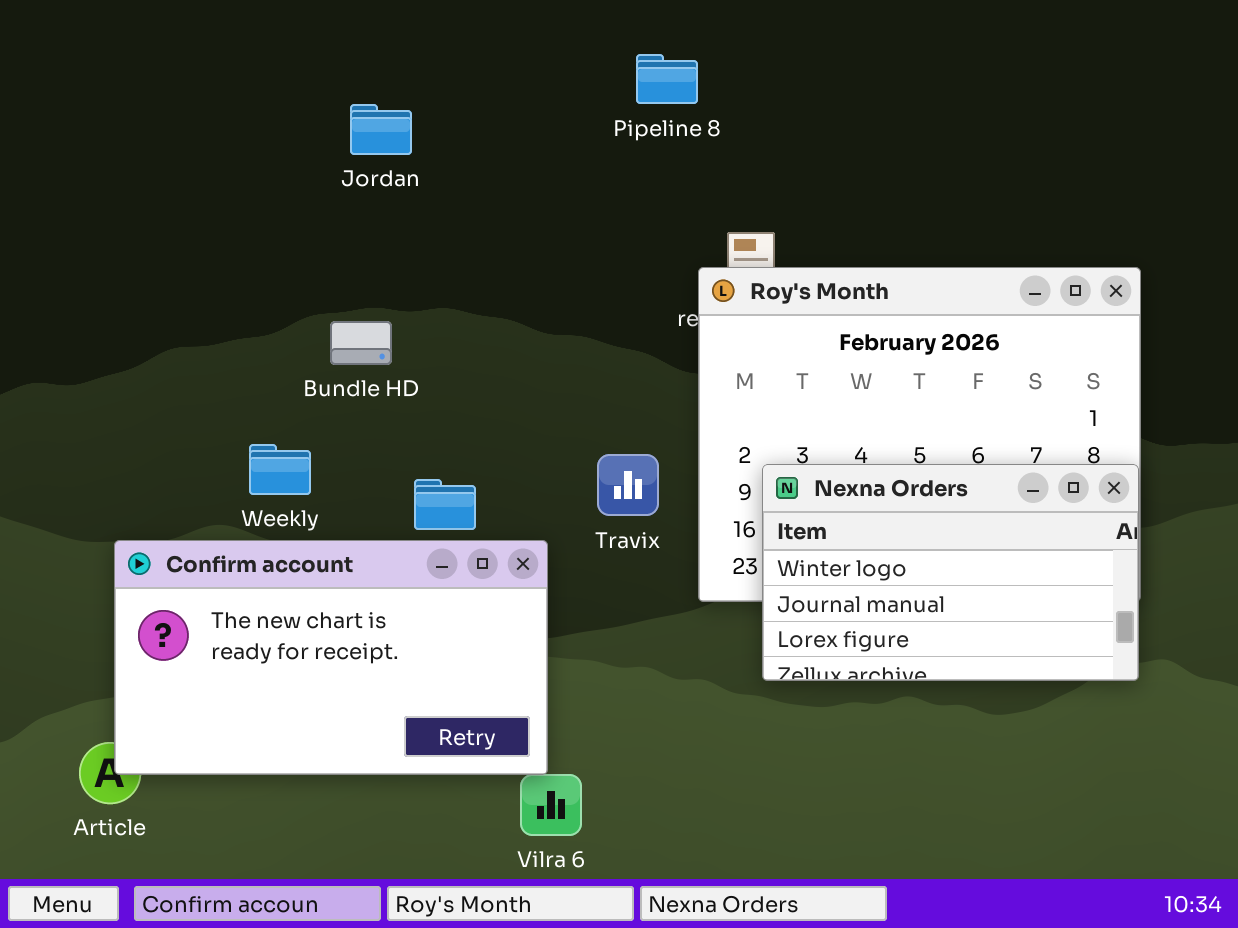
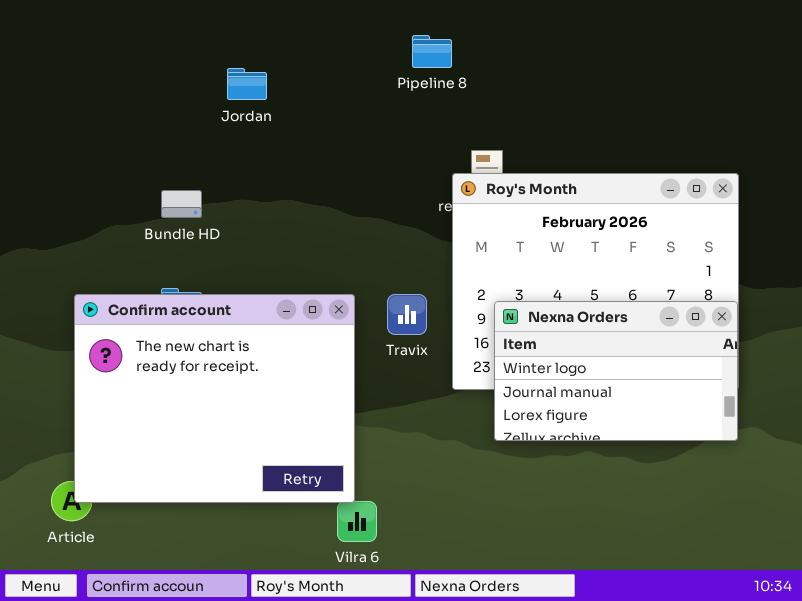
Bundle HD: [330,321,392,365] -> [161,190,202,218], moved
Confirm account: [114,540,548,775] -> [74,294,355,503], resized

